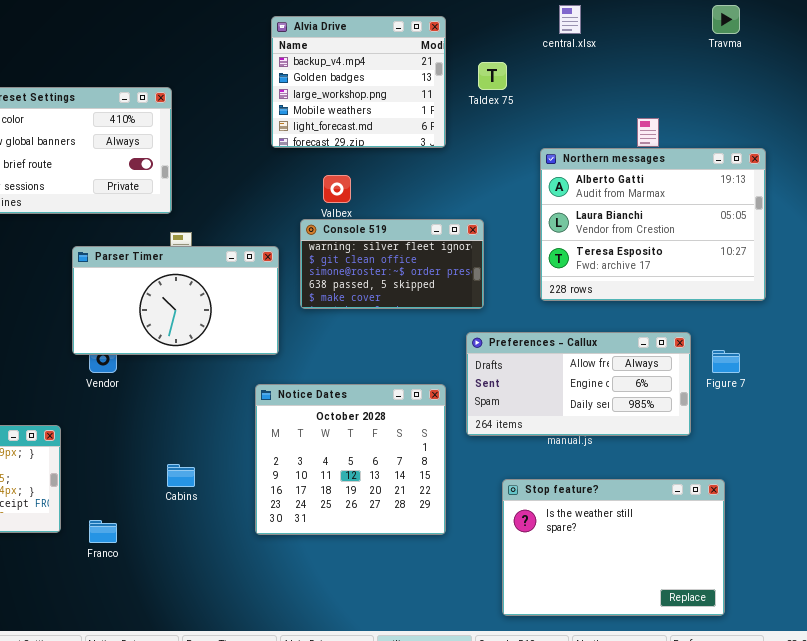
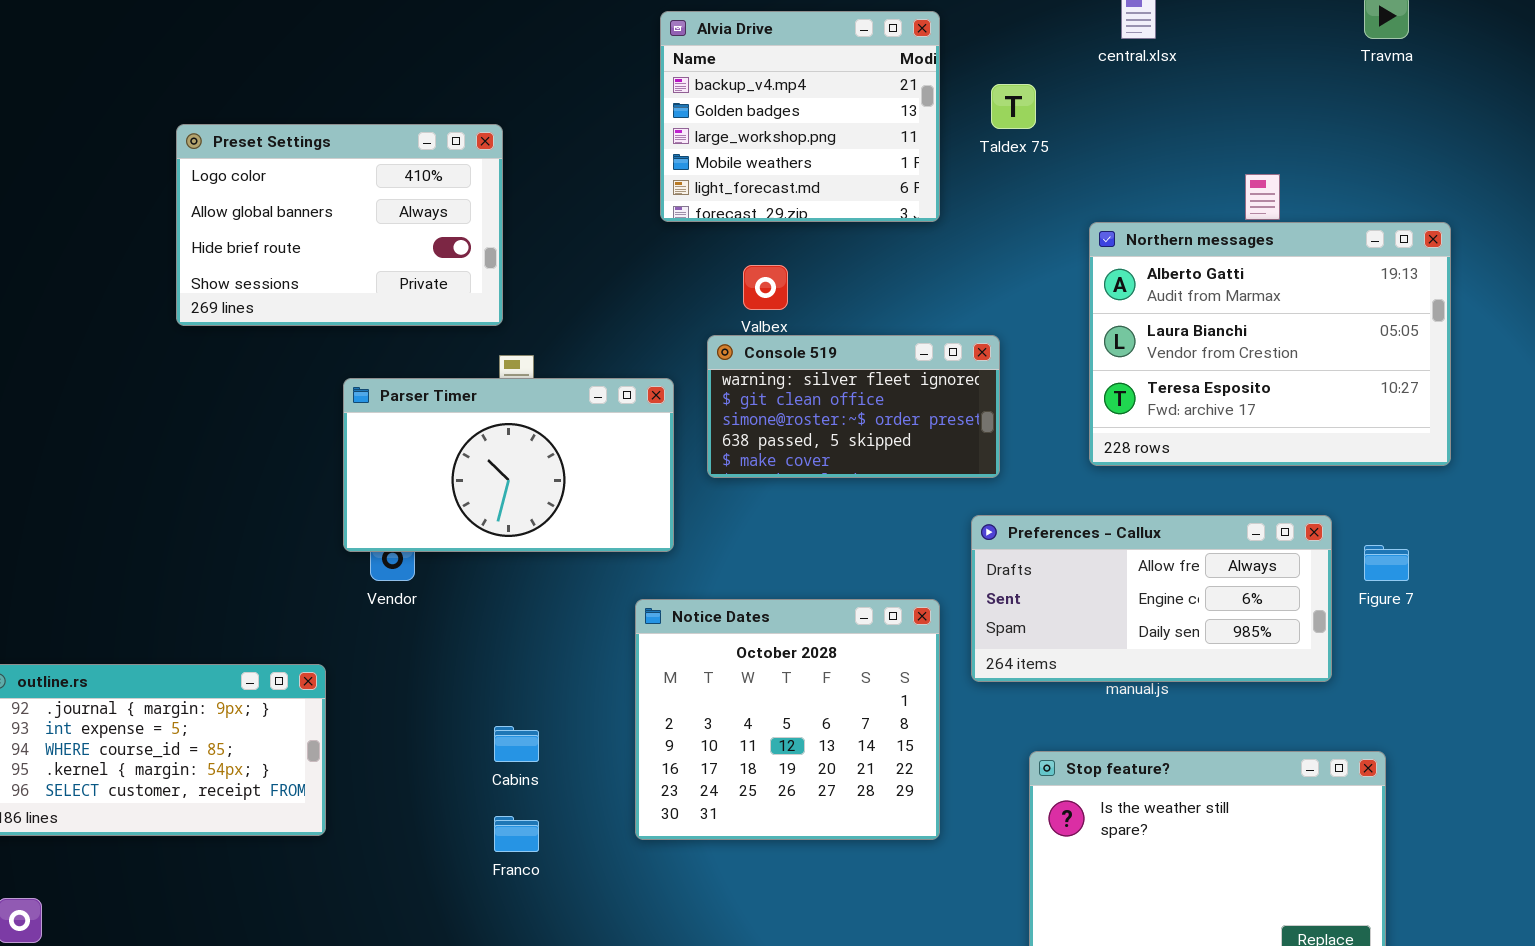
Franco: [89,520,117,543] -> [494,816,539,852], moved

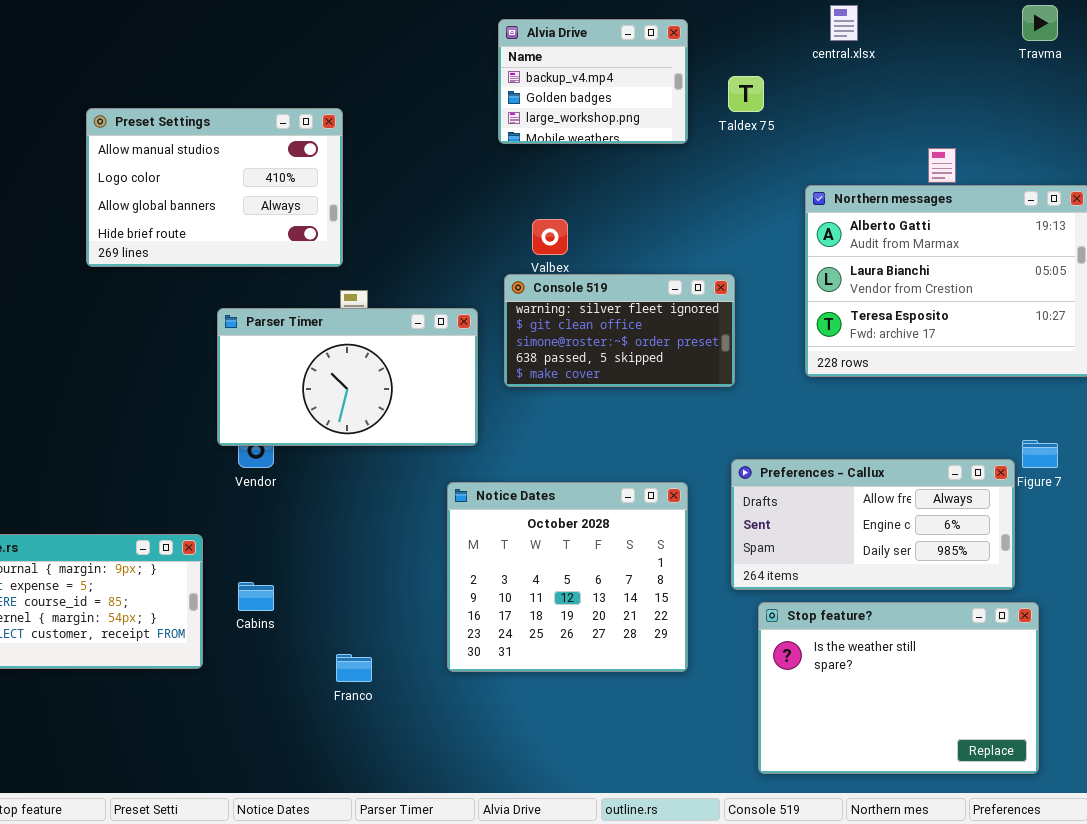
Alvia Drive: [660,11,940,222] -> [498,19,688,144], resized
Preset Settings: [176,124,503,326] -> [86,108,343,267], scrolled up 1 row
Preferences - Callux: [971,515,1332,682] -> [731,459,1015,590], moved
Cabins: [494,726,539,762] -> [238,582,274,611], moved

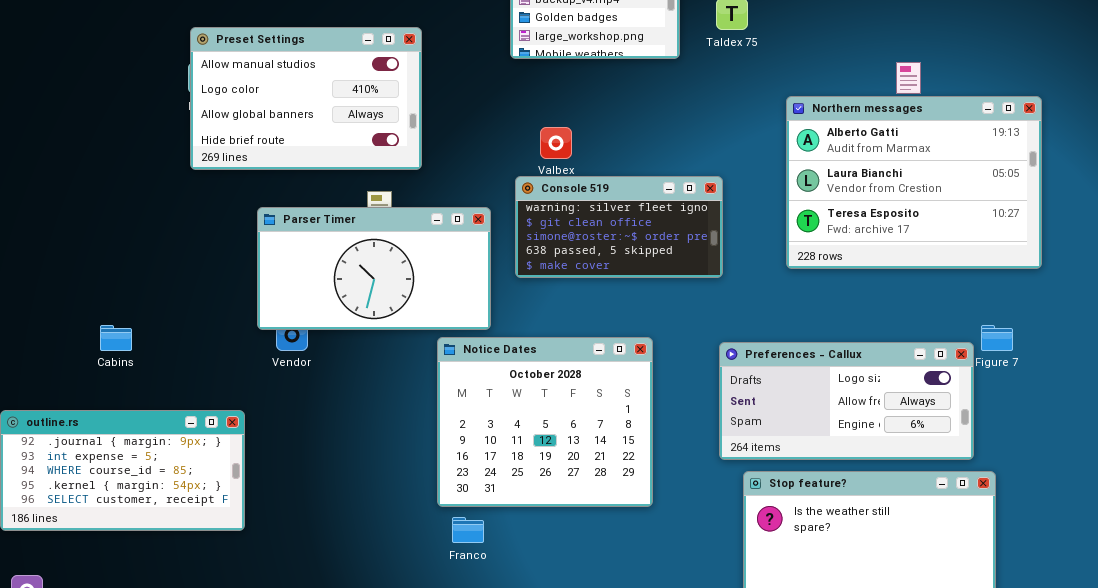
Preset Settings: [86,108,343,267] -> [190,27,422,170], moved
Preferences - Callux: [731,459,1015,590] -> [719,342,974,460], scrolled up 1 row
Notice Dates: [447,482,688,672] -> [437,337,653,507], moved
Cabins: [238,582,274,611] -> [100,325,132,351], moved
Franco: [336,654,372,682] -> [452,517,484,543], moved

